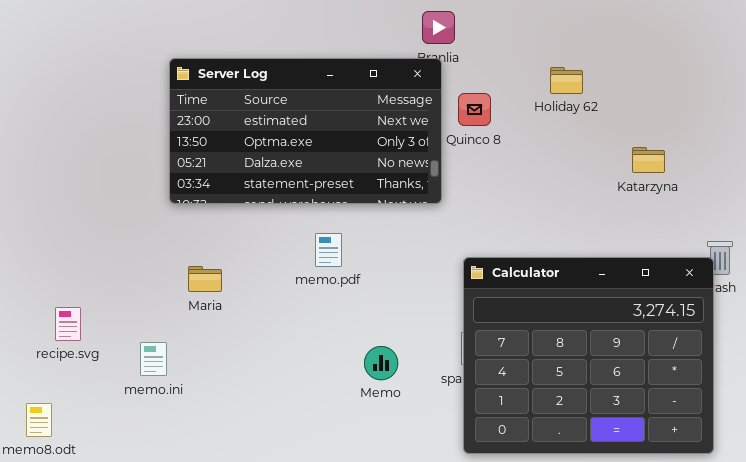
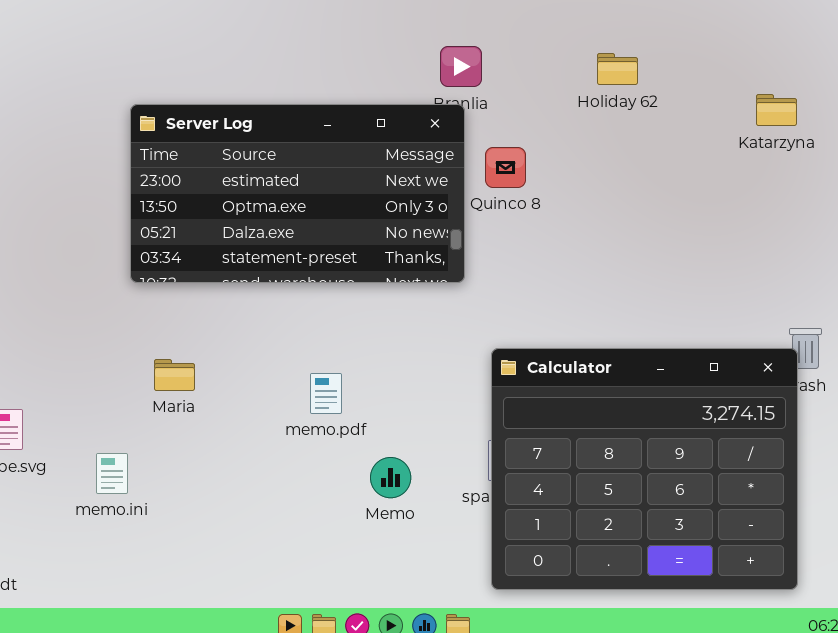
Holiday 62: [550,67,583,94] -> [597,53,638,85], moved
Katarzyna: [632,147,665,173] -> [756,94,797,126], moved
memo.pdf: [315,233,342,267] -> [310,373,342,414], moved

